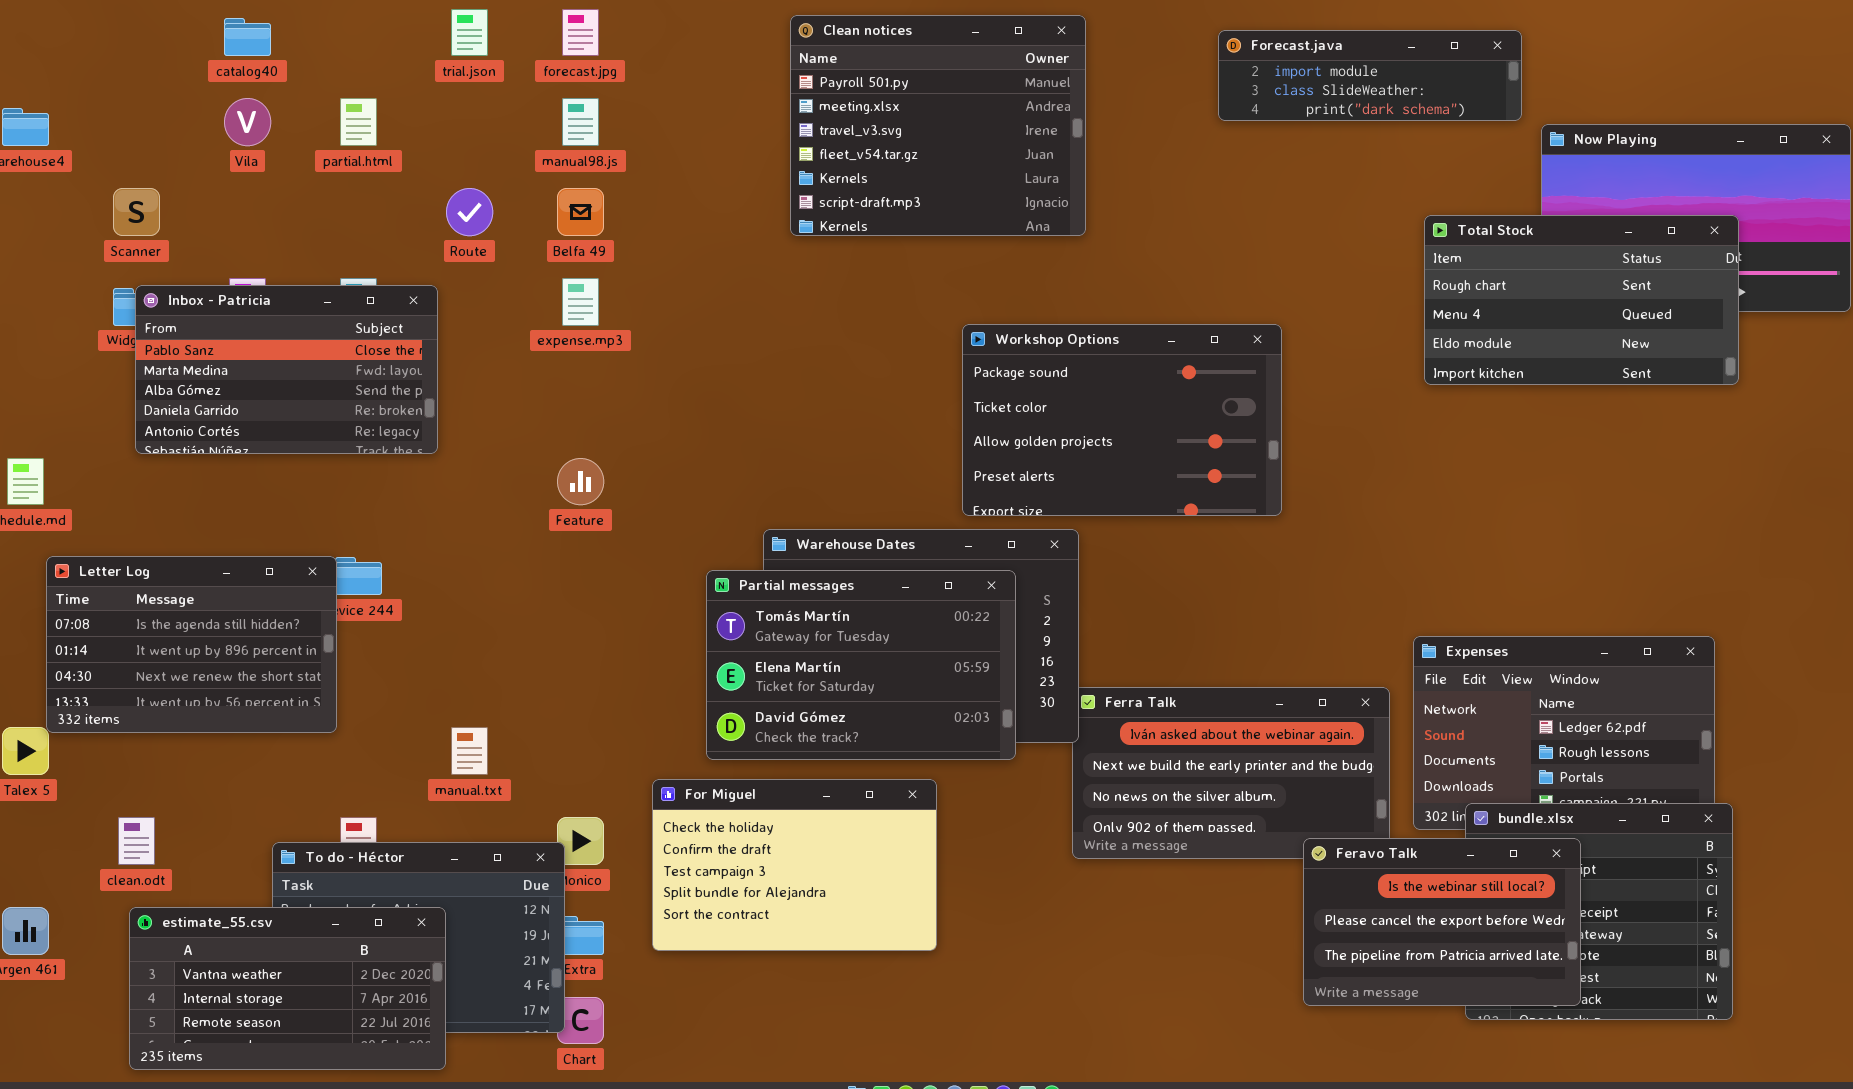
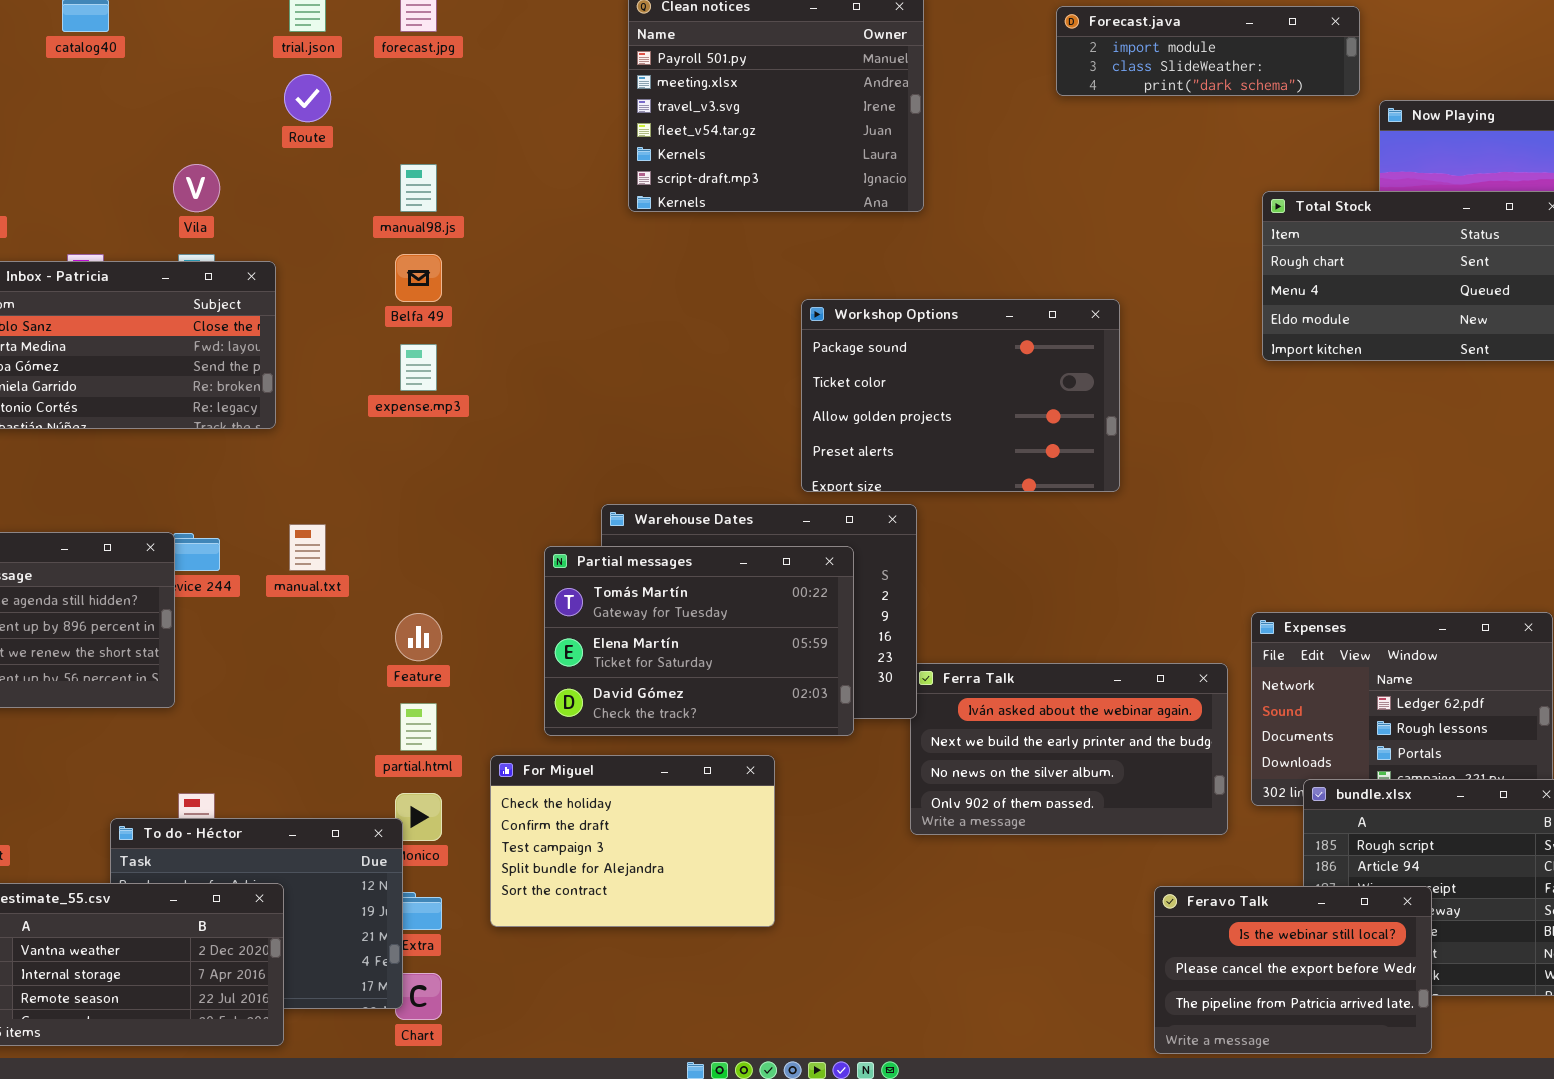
Vila: [224,98,271,146] -> [173,164,220,212], moved
partial.html: [340,98,377,146] -> [400,703,437,751], moved
manual98.js: [562,98,599,146] -> [400,164,437,212], moved
Route: [446,188,493,236] -> [284,74,331,122], moved
Belfa 49: [557,188,604,236] -> [395,254,442,302], moved
expense.mp3: [562,278,599,326] -> [400,344,437,391], moved
Feature: [557,458,604,505] -> [395,613,442,661], moved
manual.txt: [451,727,488,775] -> [289,524,326,571], moved
Feravo Talk: [1303,838,1581,1006] -> [1154,886,1432,1054], moved

